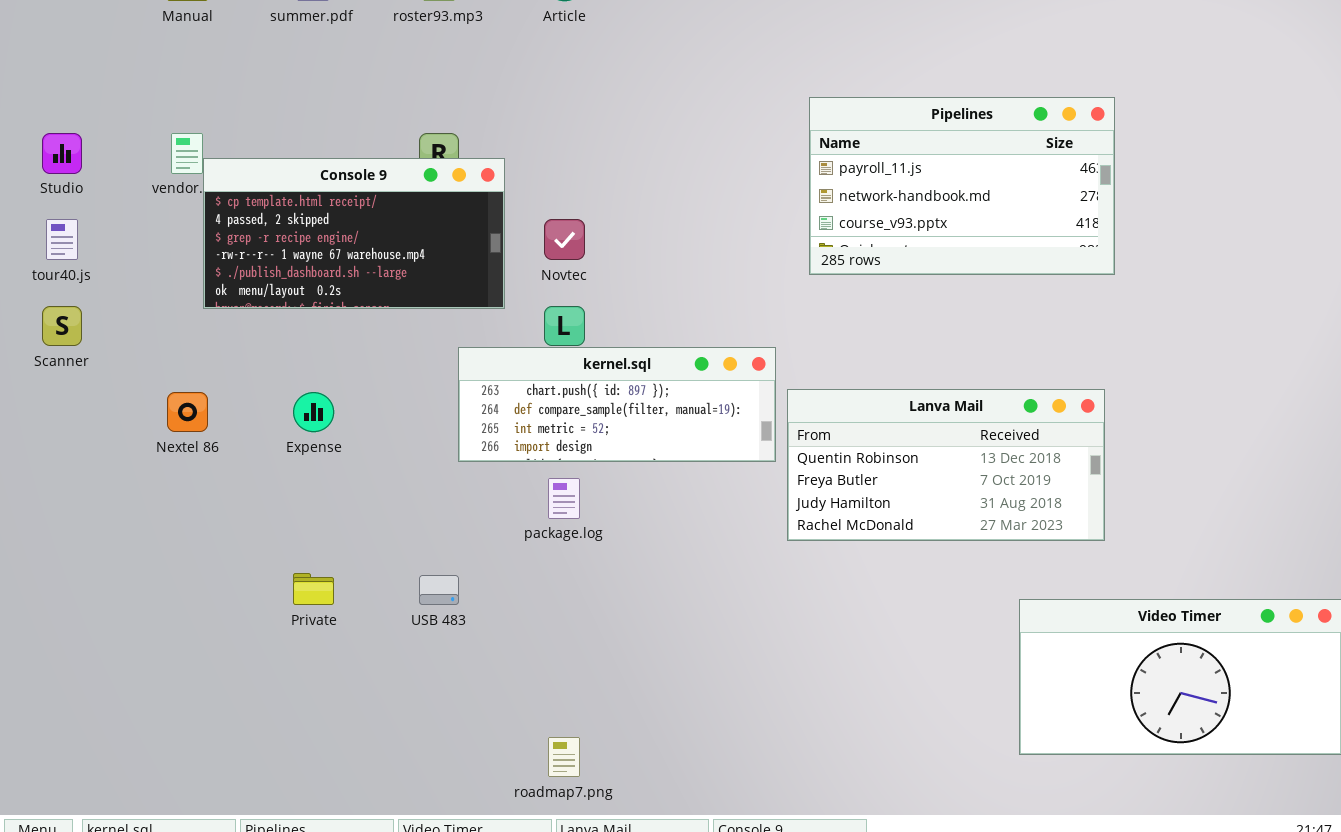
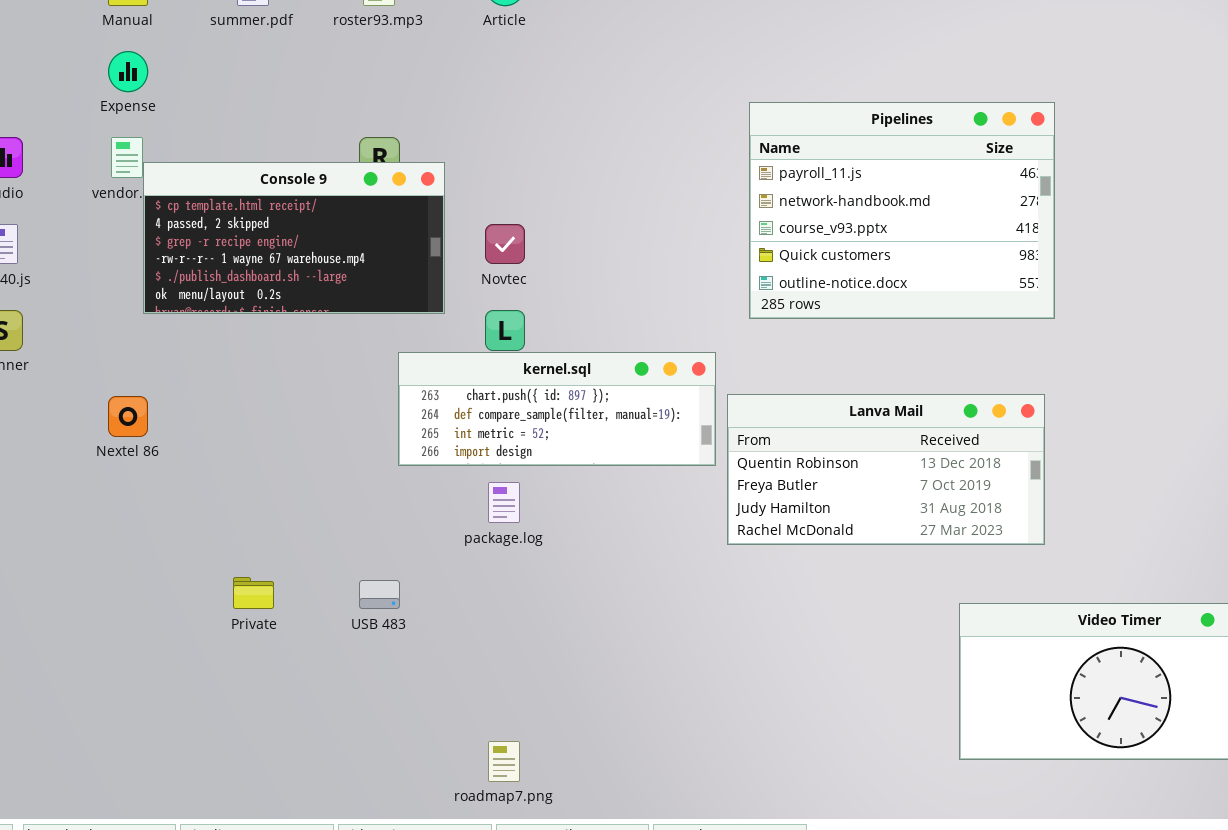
Pipelines: [809,97,1115,275] -> [749,102,1055,319], resized
Expense: [293,392,334,432] -> [108,51,148,92], moved

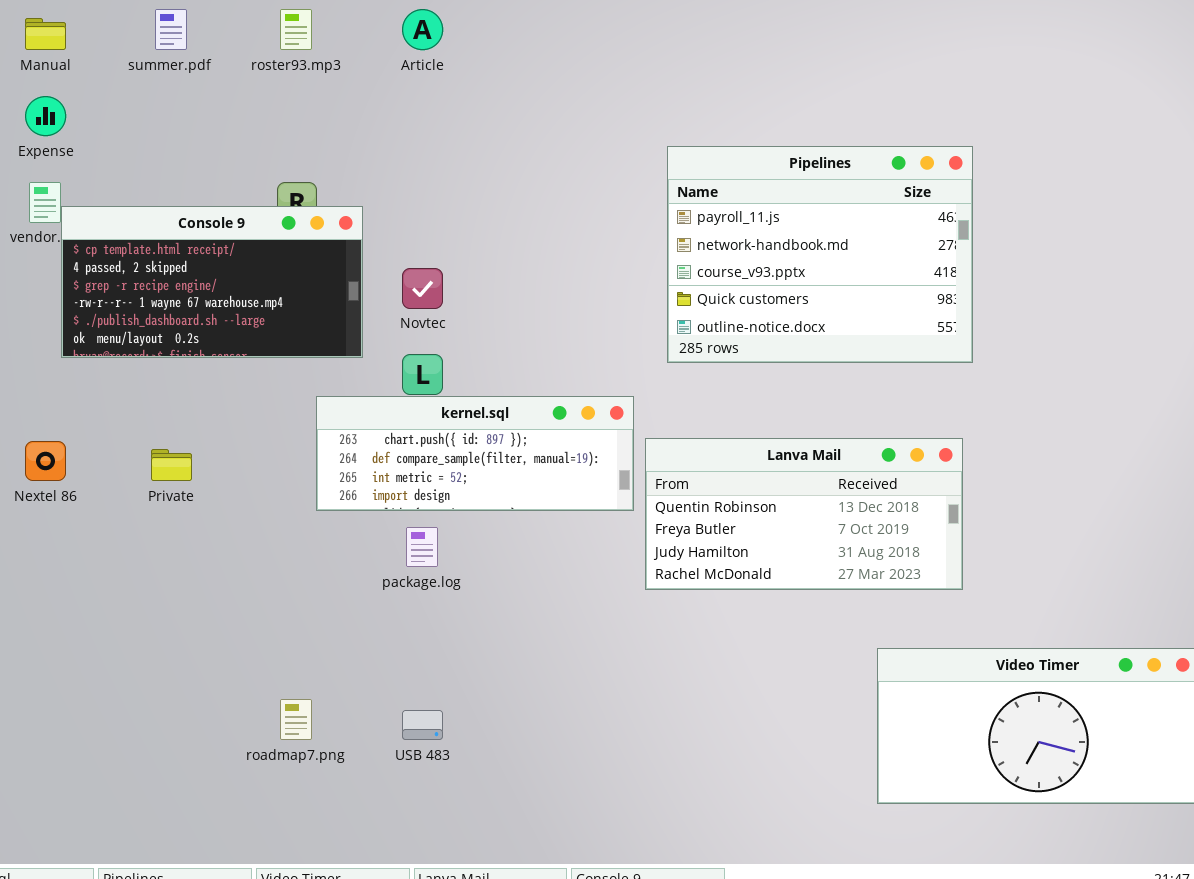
Private: [233,577,274,609] -> [151,449,192,481], moved
USB 483: [359,580,400,609] -> [402,710,443,740], moved
roadmap7.png: [488,741,520,782] -> [280,699,312,740], moved

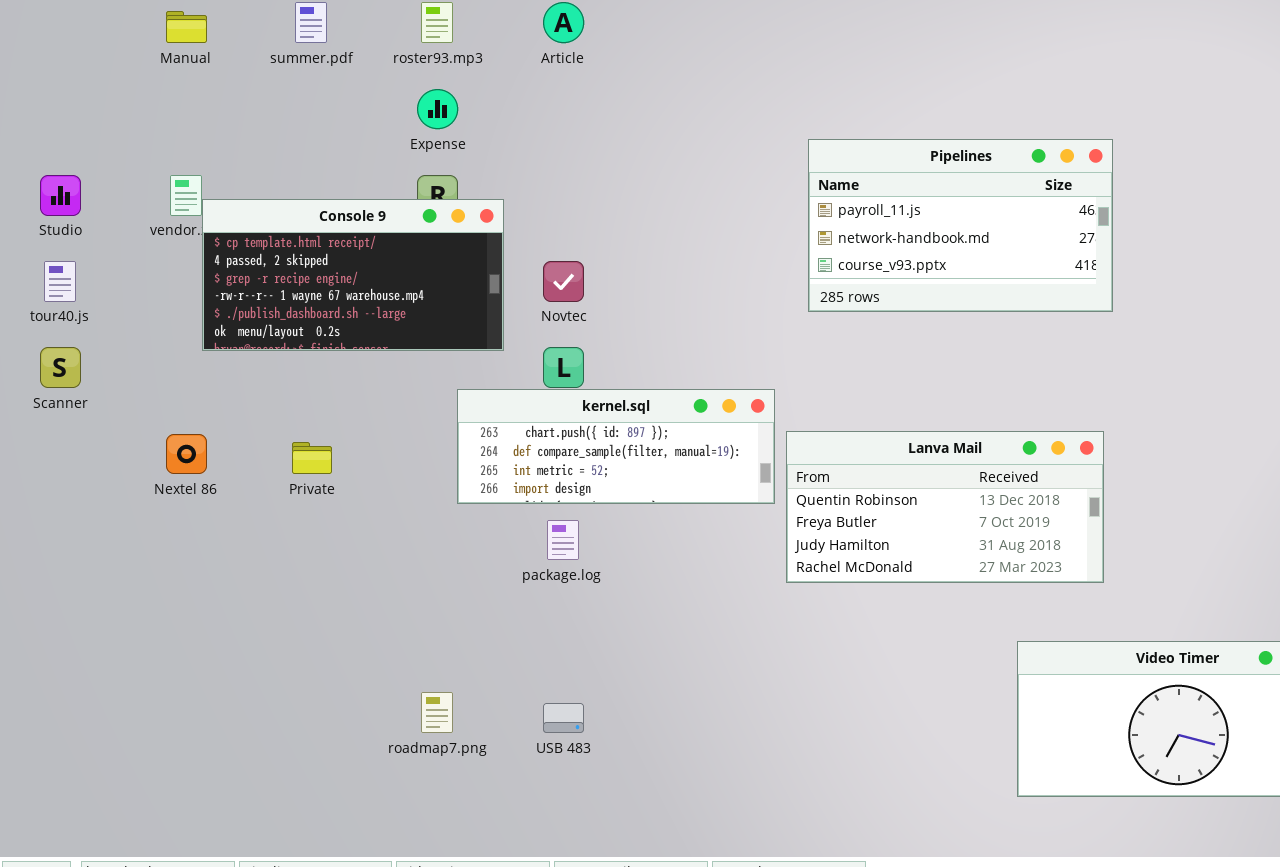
Expense: [25,96,66,136] -> [417,89,458,129], moved
Pipelines: [667,146,973,363] -> [808,139,1113,312], resized

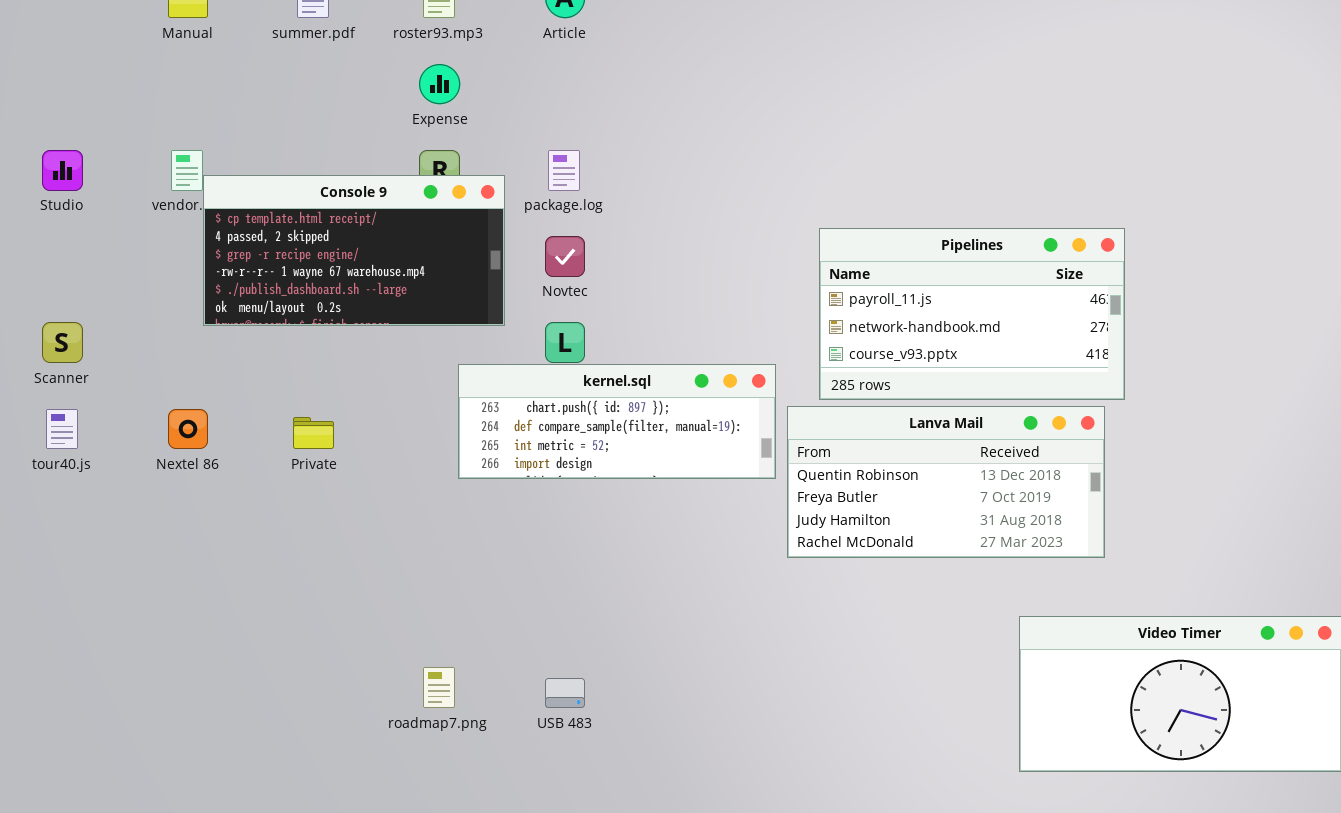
Pipelines: [808,139,1113,312] -> [819,228,1125,400], moved
tour40.js: [44,261,76,302] -> [46,409,78,449], moved
package.log: [547,520,579,560] -> [548,150,580,191], moved

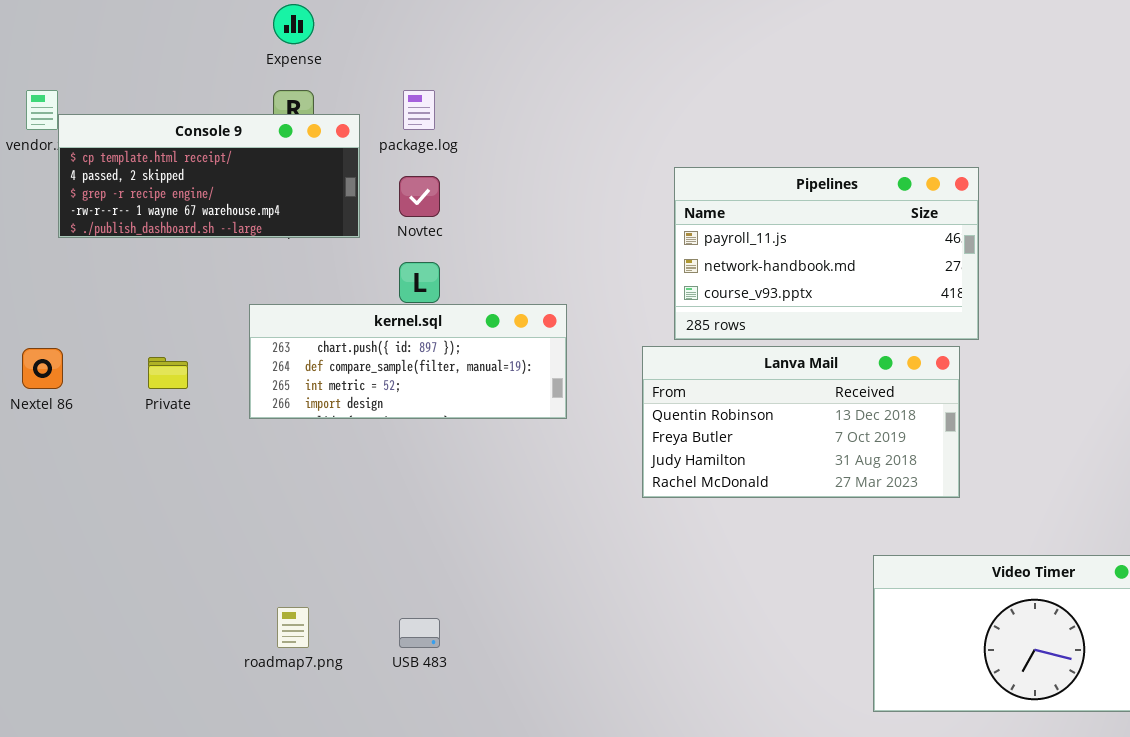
Console 9: [203,175,505,326] -> [58,114,360,238], resized
kernel.sql: [458,364,776,479] -> [249,304,567,419], moved

